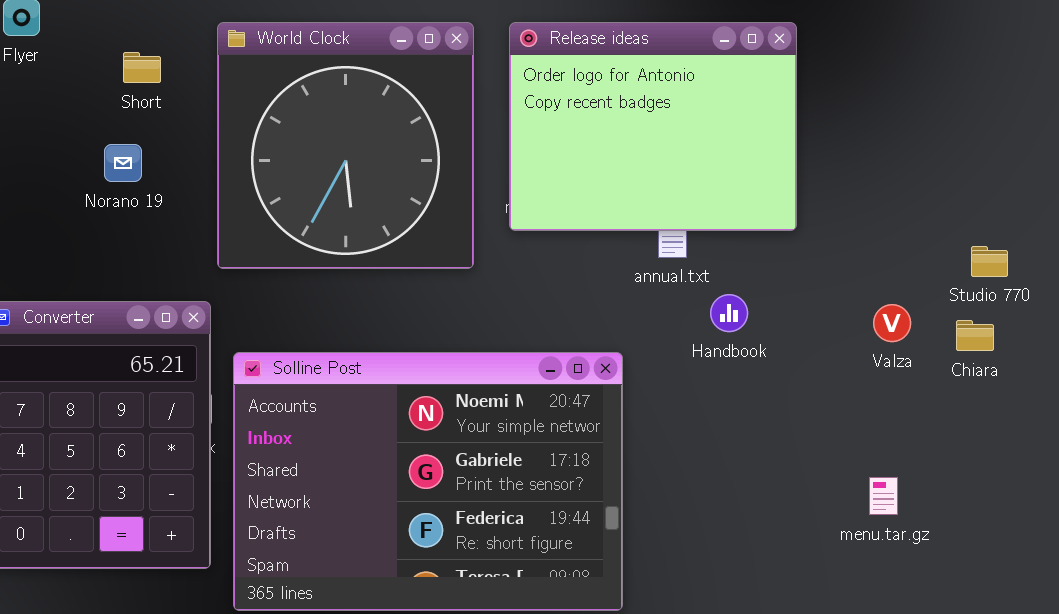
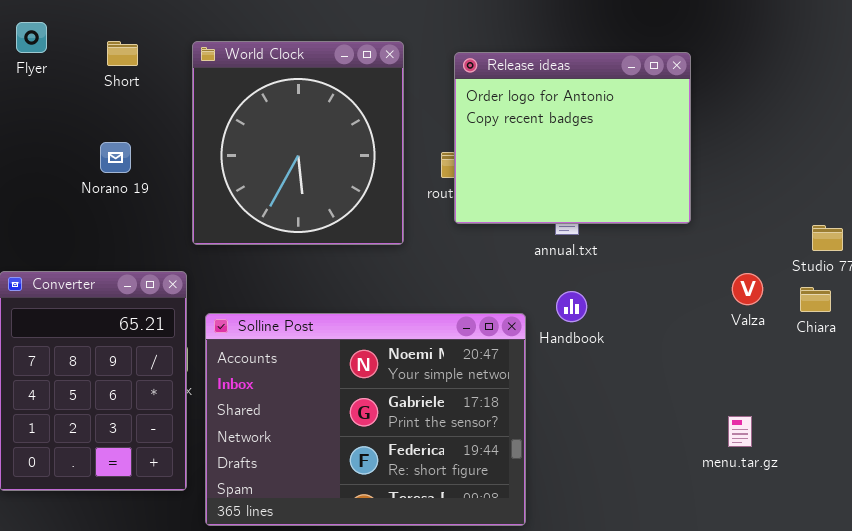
Release ideas: [509,22,797,231] -> [454,52,691,224], moved
Short: [123,52,161,83] -> [107,41,138,66], moved
Handbook: [710,294,748,332] -> [556,291,587,322], moved

